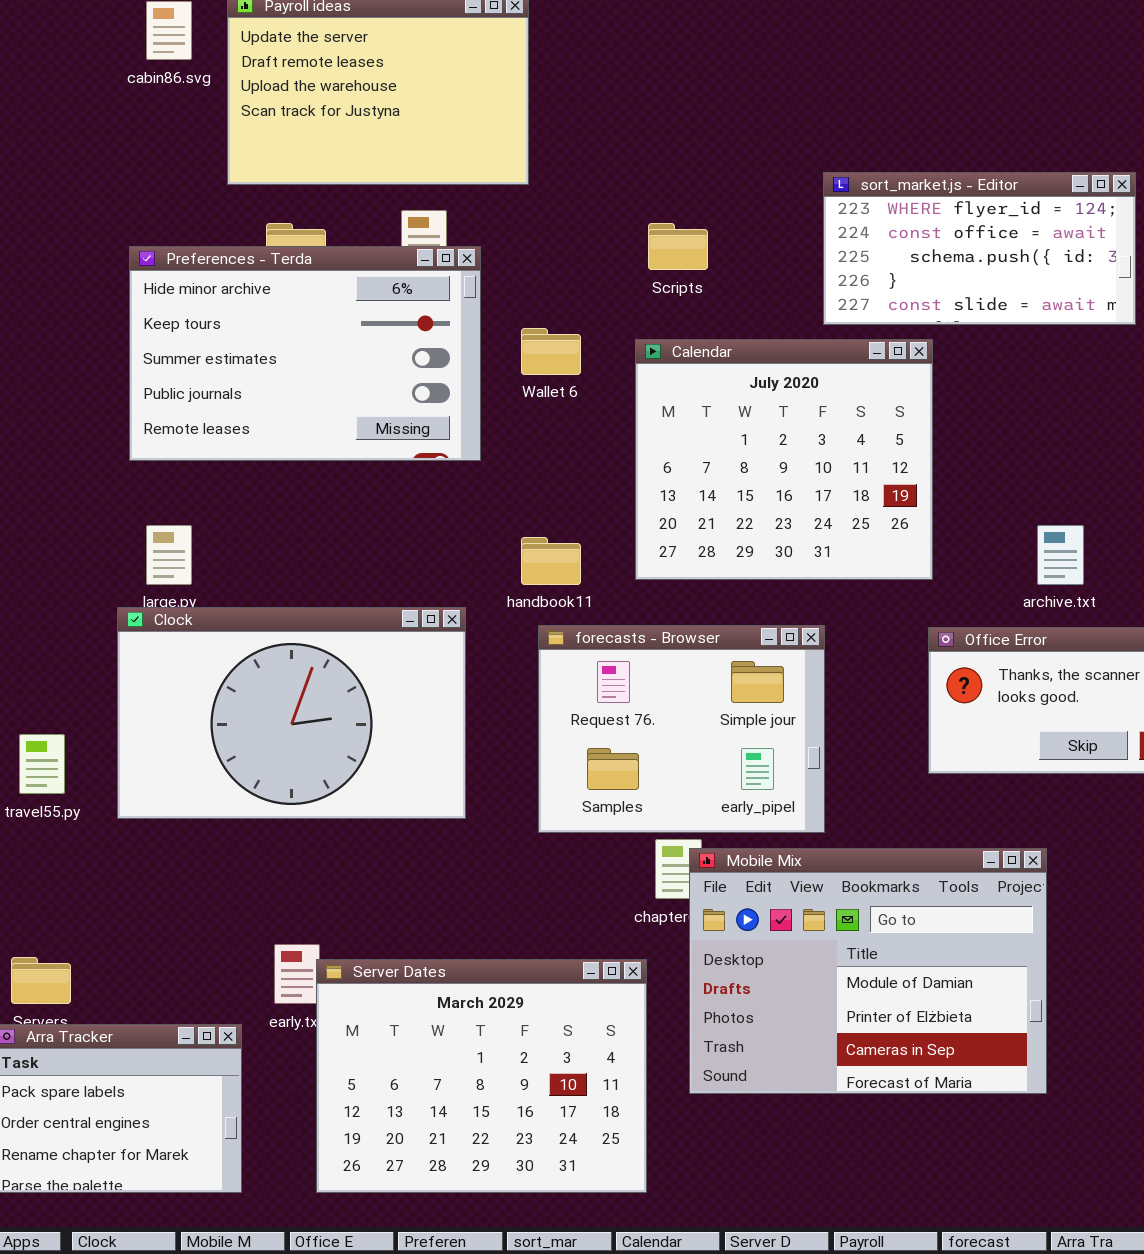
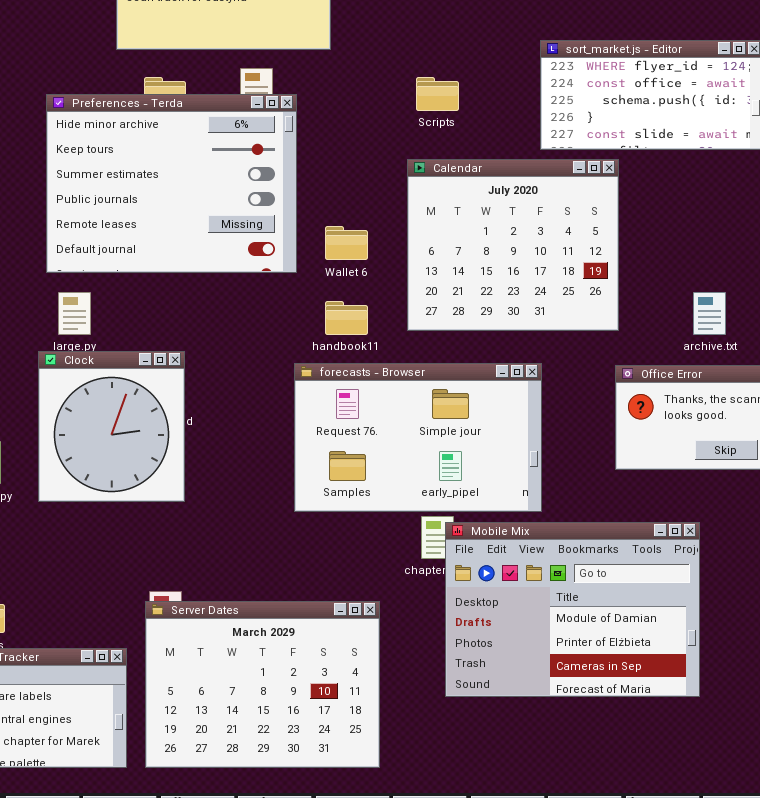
Preferences - Terda: [129,246,481,461] -> [46,94,297,273], resized
Wallet 6: [521,328,581,375] -> [325,226,368,260], moved
Clock: [117,607,466,819] -> [38,351,185,502], resized
forecasts - Browser: [538,625,825,833] -> [294,363,542,512], resized
Server Dates: [316,959,647,1193] -> [145,601,380,768], moved

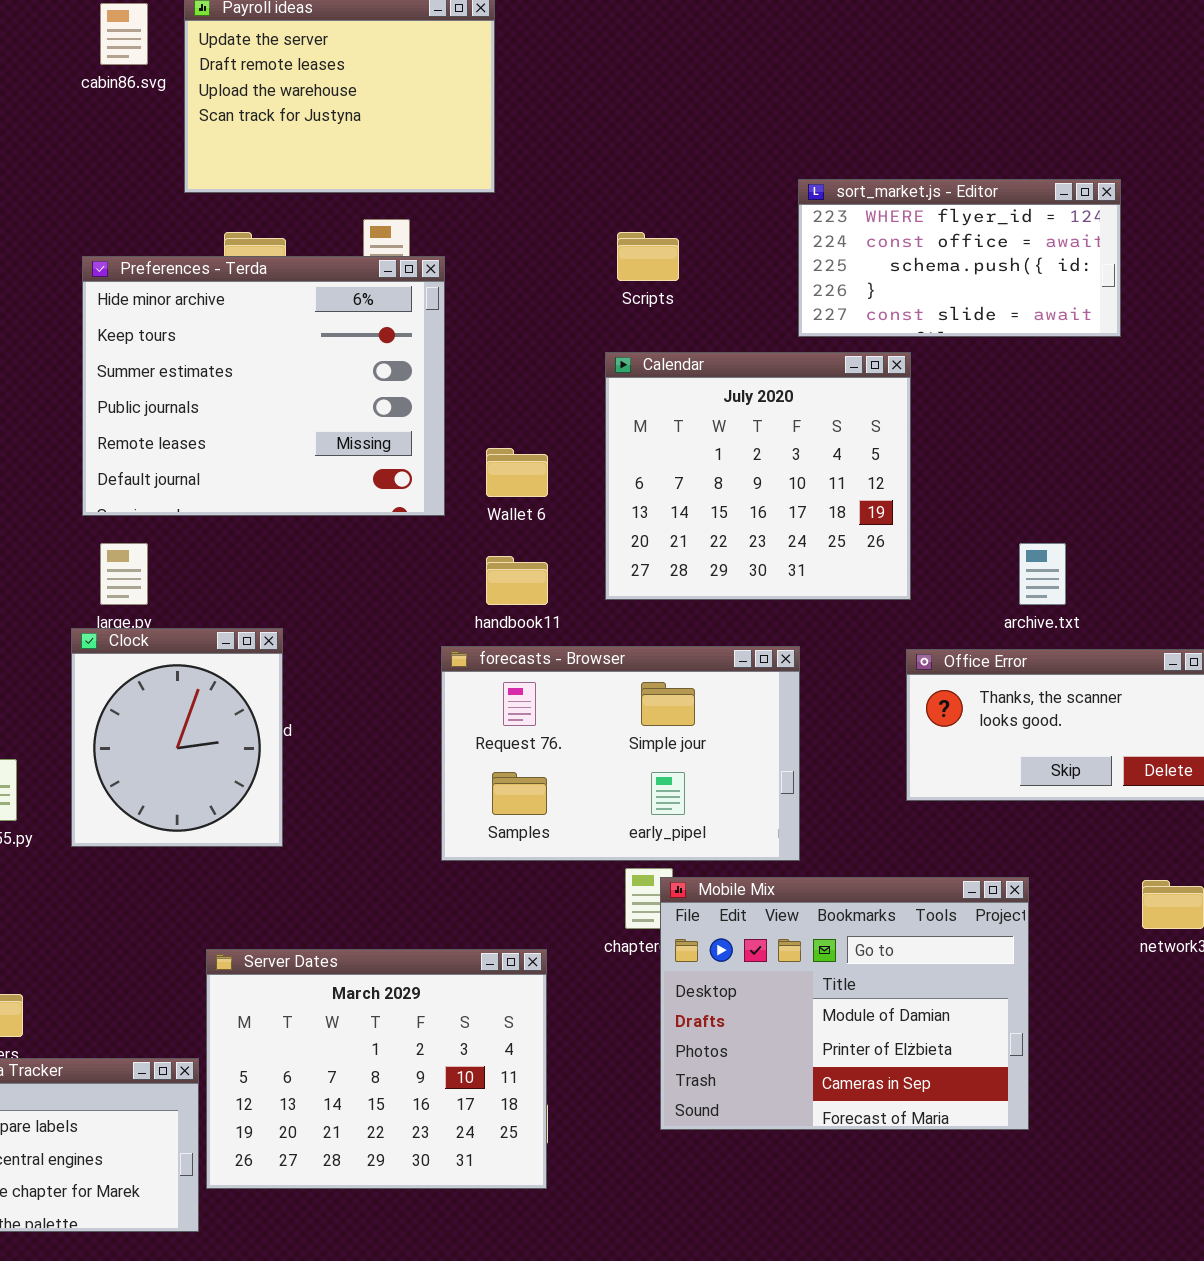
Server Dates: [145,601,380,768] -> [206,949,547,1189], moved

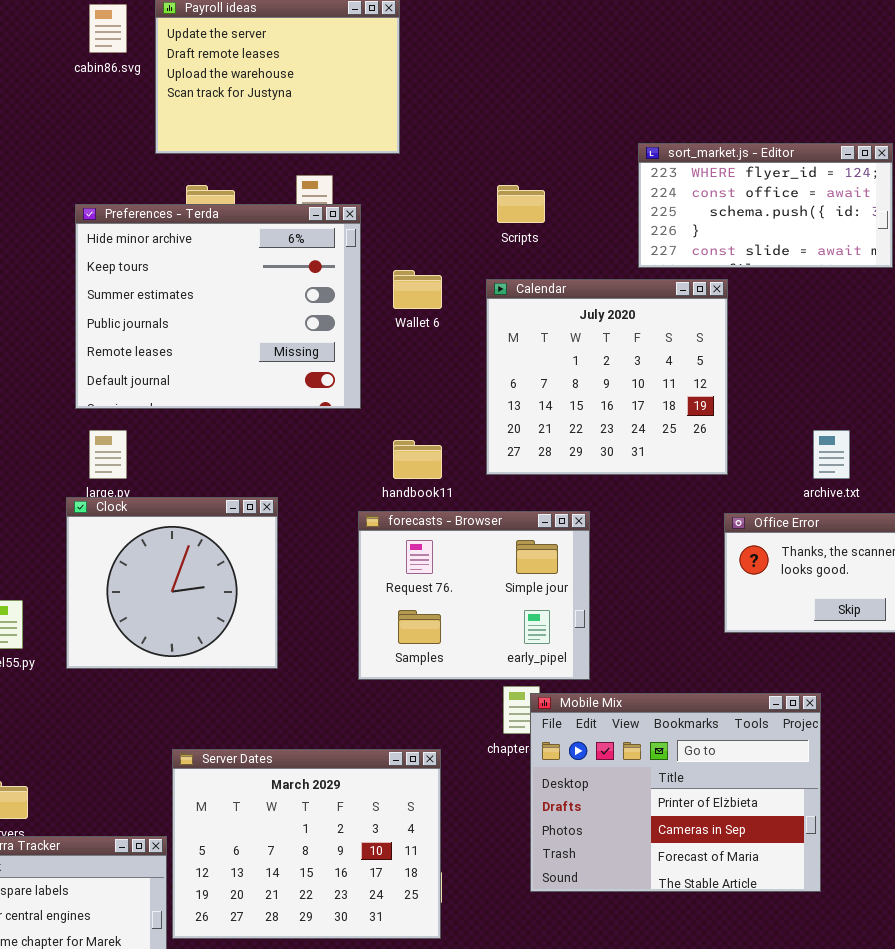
Wallet 6: [486,448,548,497] -> [393,270,442,309], moved
Clock: [71,628,283,847] -> [66,497,278,669], resized
forecasts - Browser: [441,646,800,861] -> [358,511,590,680], resized
Mobile Mix: [660,877,1029,1130] -> [530,693,821,892], scrolled down 1 row

